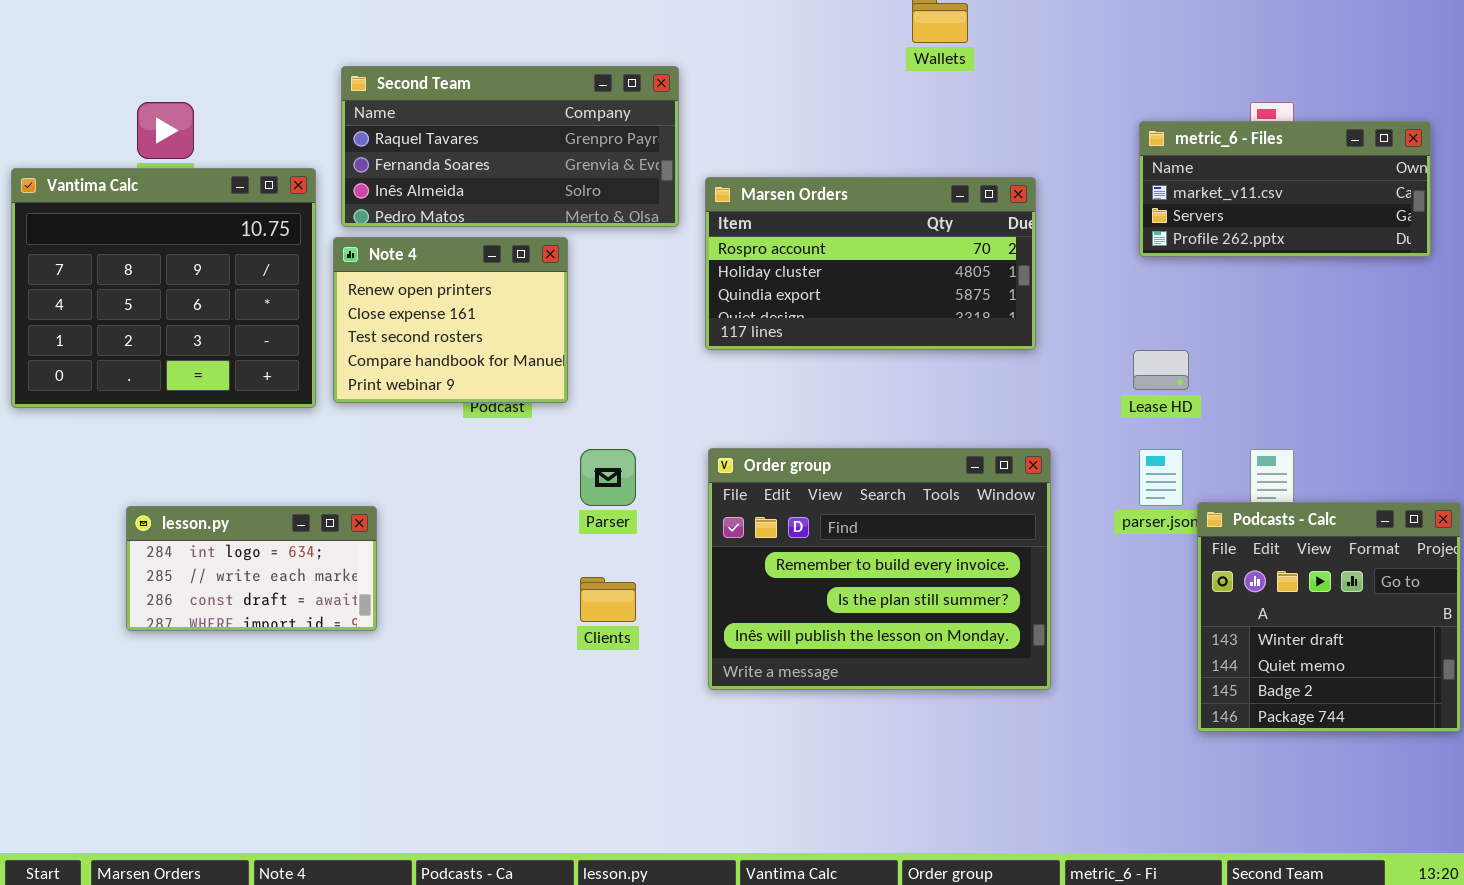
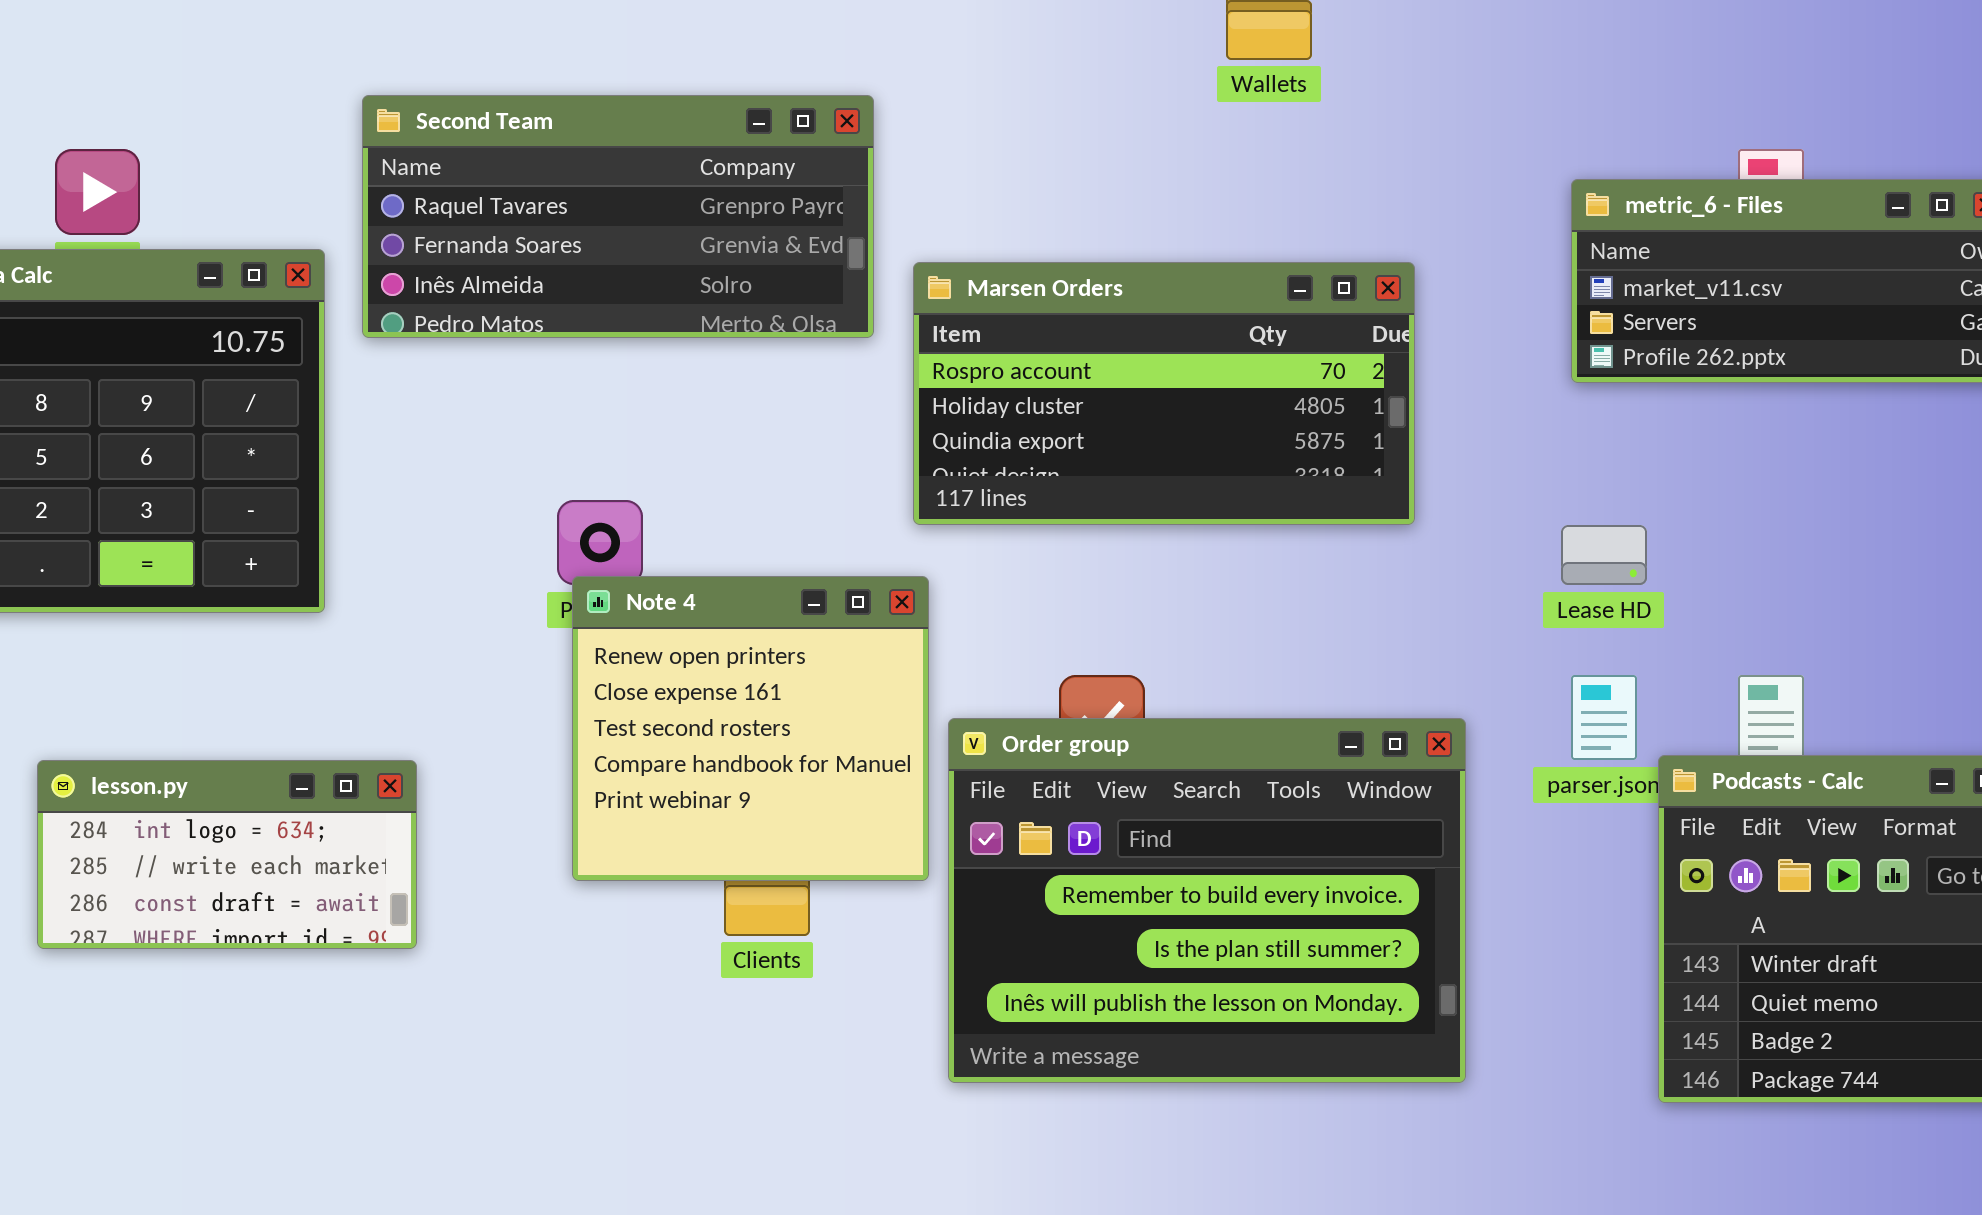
Note 4: [333,237,568,403] -> [572,576,929,881], moved, resized
Order group: [708,448,1051,690] -> [948,718,1466,1083], moved

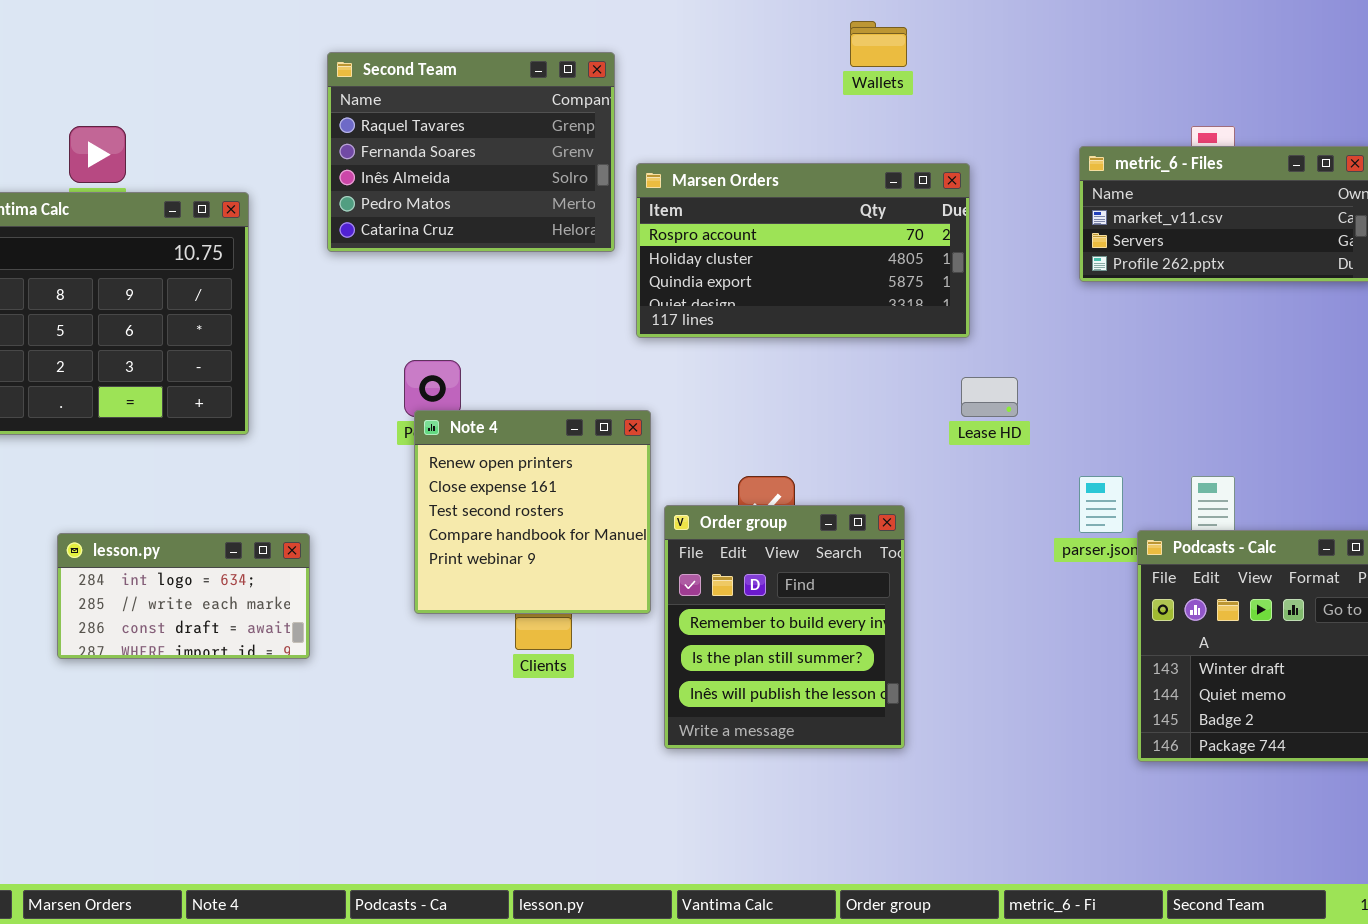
Second Team: [362,95,874,338] -> [327,52,615,252], resized
Marsen Orders: [913,262,1415,525] -> [636,163,970,338], moved
Lease HD: [1561,525,1647,585] -> [961,377,1018,417], moved
Order group: [948,718,1466,1083] -> [664,505,905,749], resized

